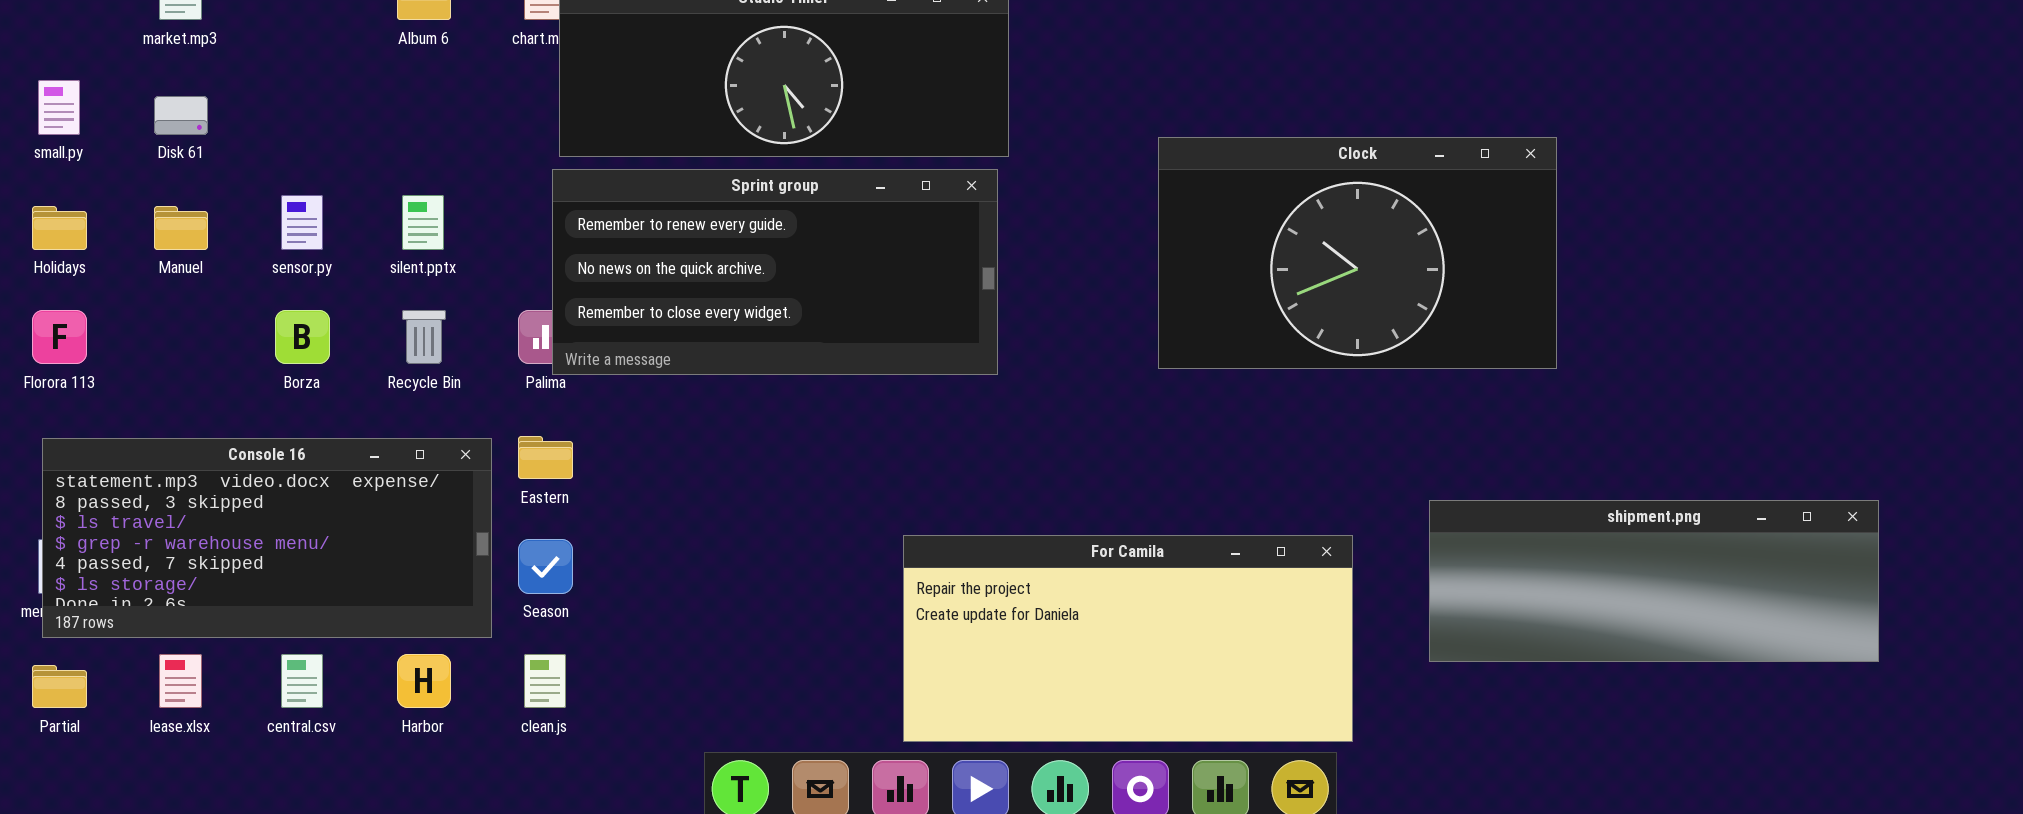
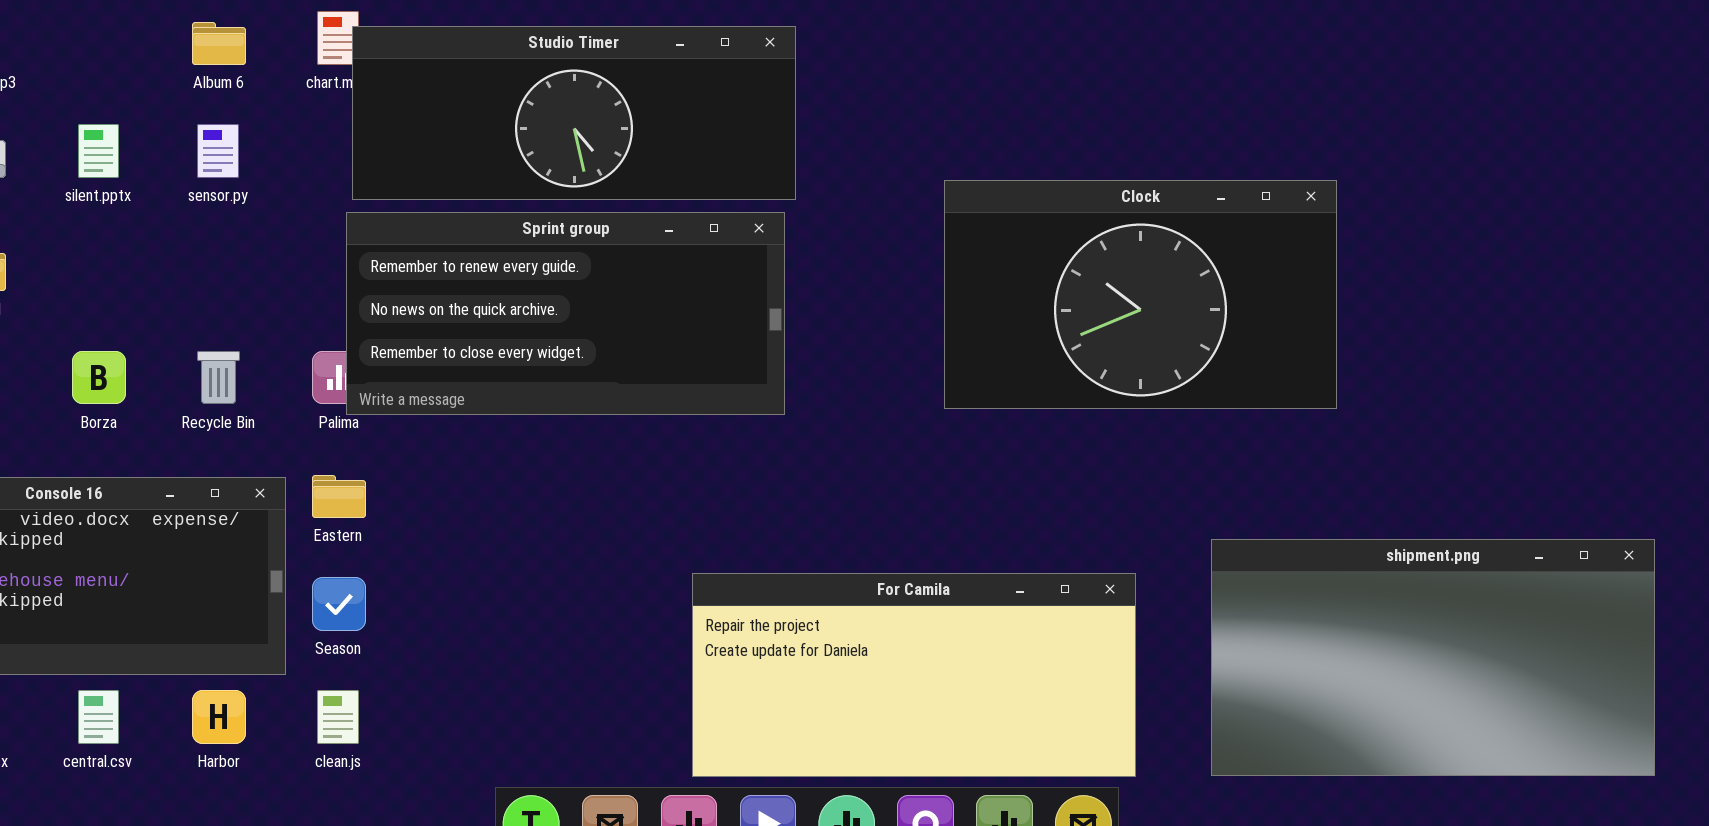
sensor.py: [281,195,323,250] -> [197,124,239,178], moved
silent.pptx: [402,195,444,250] -> [78,124,119,178], moved
shipment.png: [1429,500,1879,662] -> [1211,539,1655,776], resized

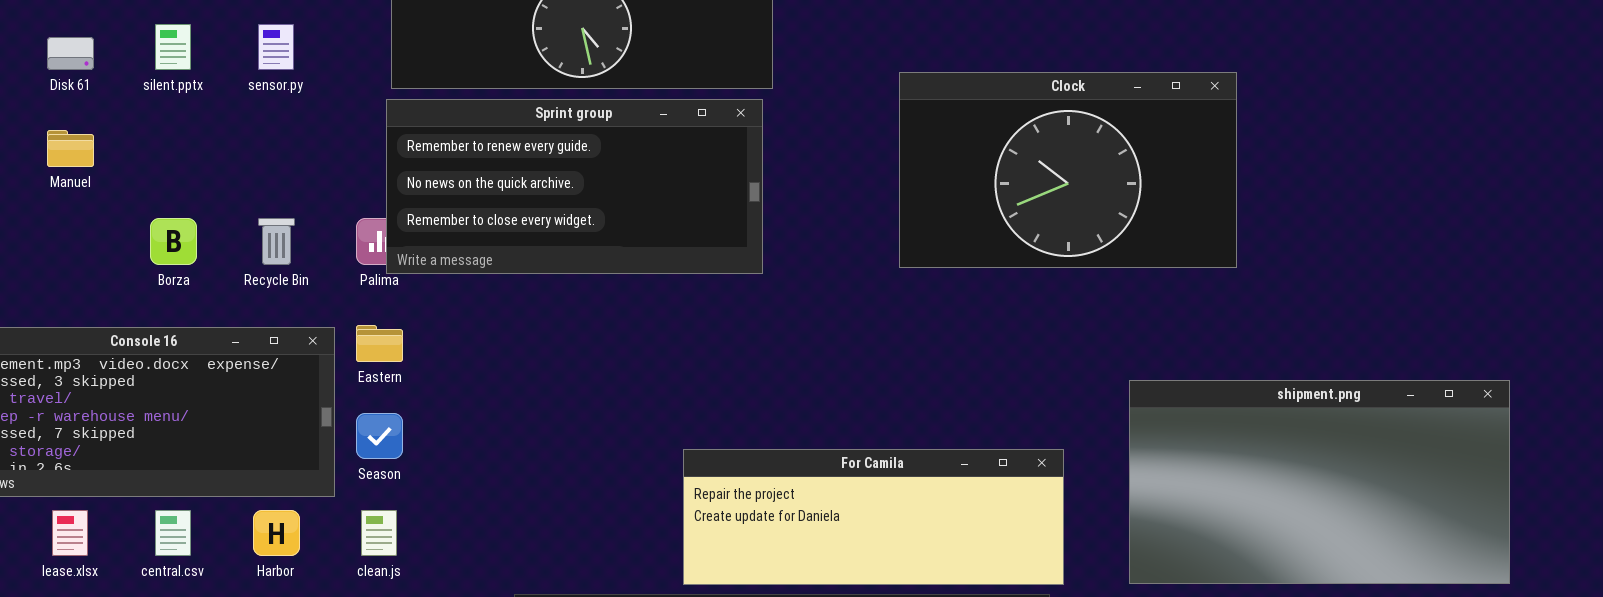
For Camila: [692,573,1136,777] -> [683,449,1064,585], resized

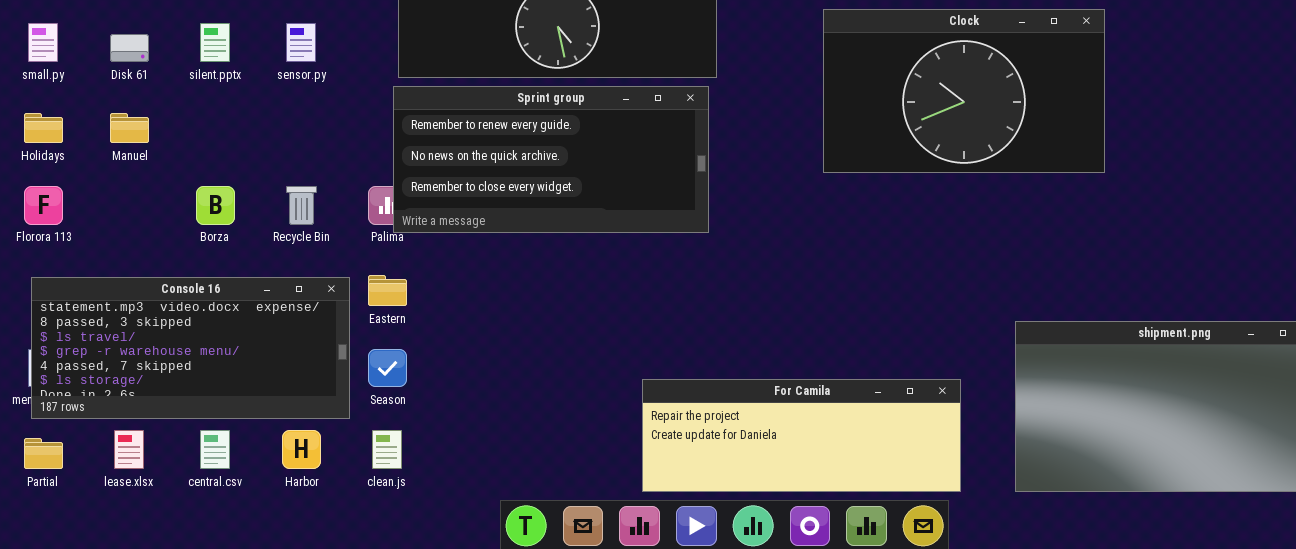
Clock: [899,72,1237,268] -> [823,9,1105,173], moved

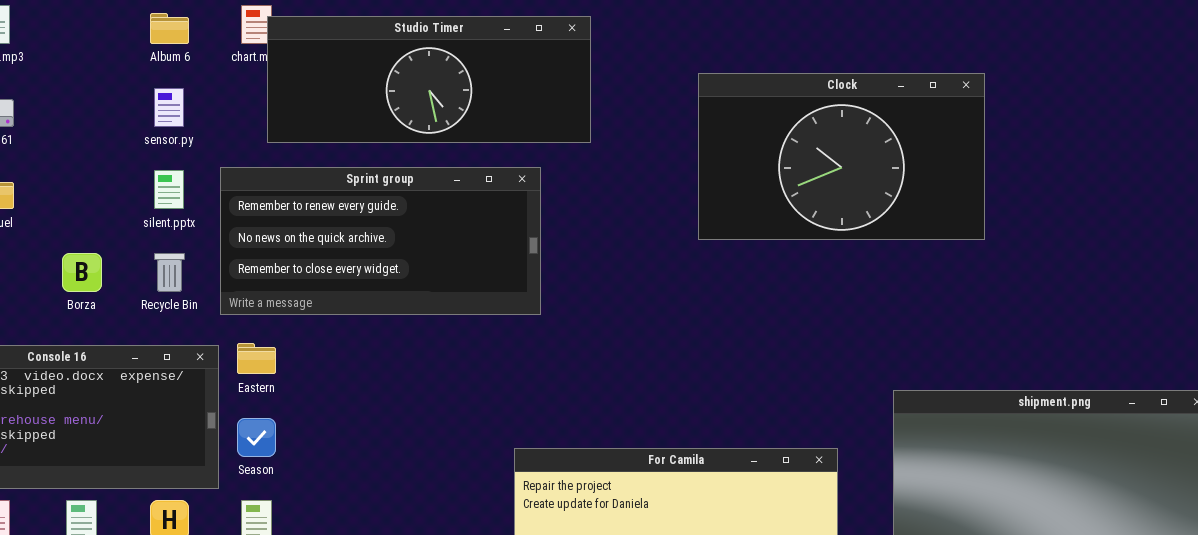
silent.pptx: [200,23,230,62] -> [154,170,184,209], moved
Sprint group: [393,86,709,233] -> [220,167,541,315], moved

